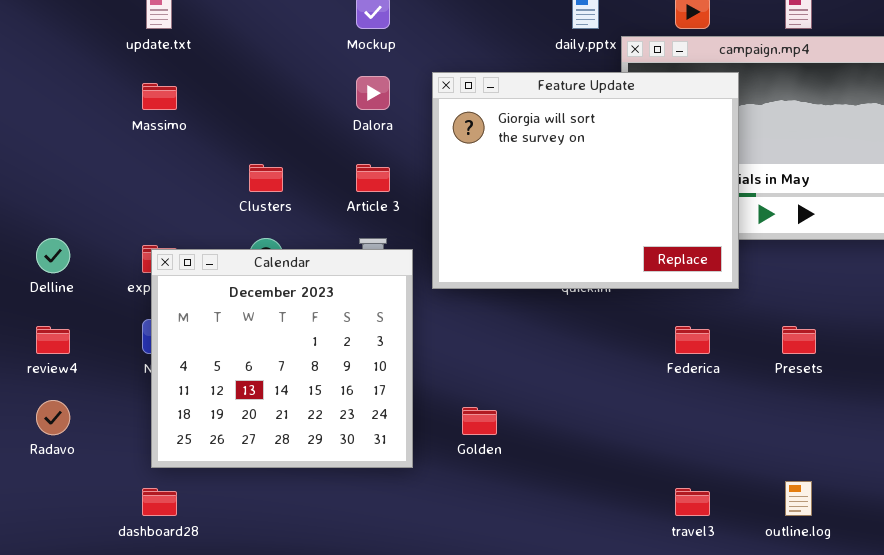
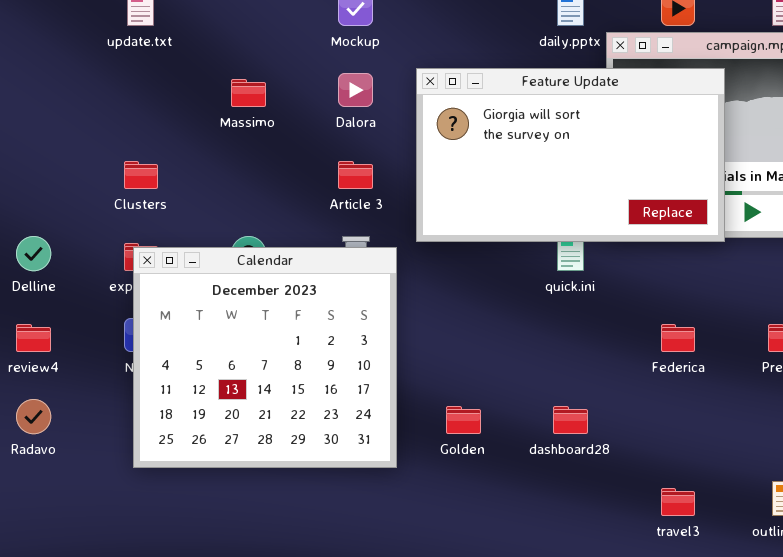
Feature Update: [432,72,739,289] -> [416,68,725,242], resized
Massimo: [142,83,177,110] -> [231,79,266,107], moved
Clusters: [249,164,283,192] -> [124,161,158,189], moved
dashboard28: [142,488,177,516] -> [553,406,588,434], moved

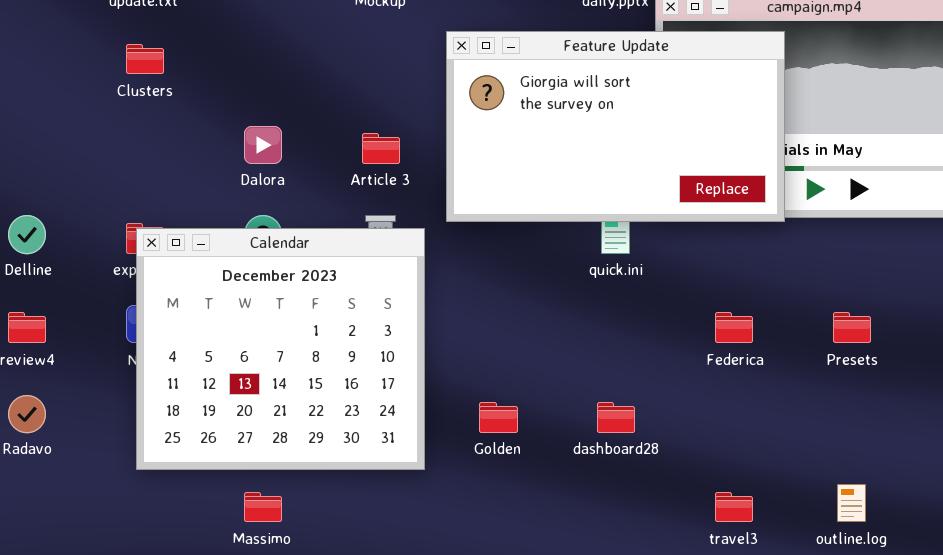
Dalora: [338,73,373,107] -> [244,126,282,164], moved
Massimo: [231,79,266,107] -> [244,492,282,522], moved
Clusters: [124,161,158,189] -> [126,44,164,74], moved

